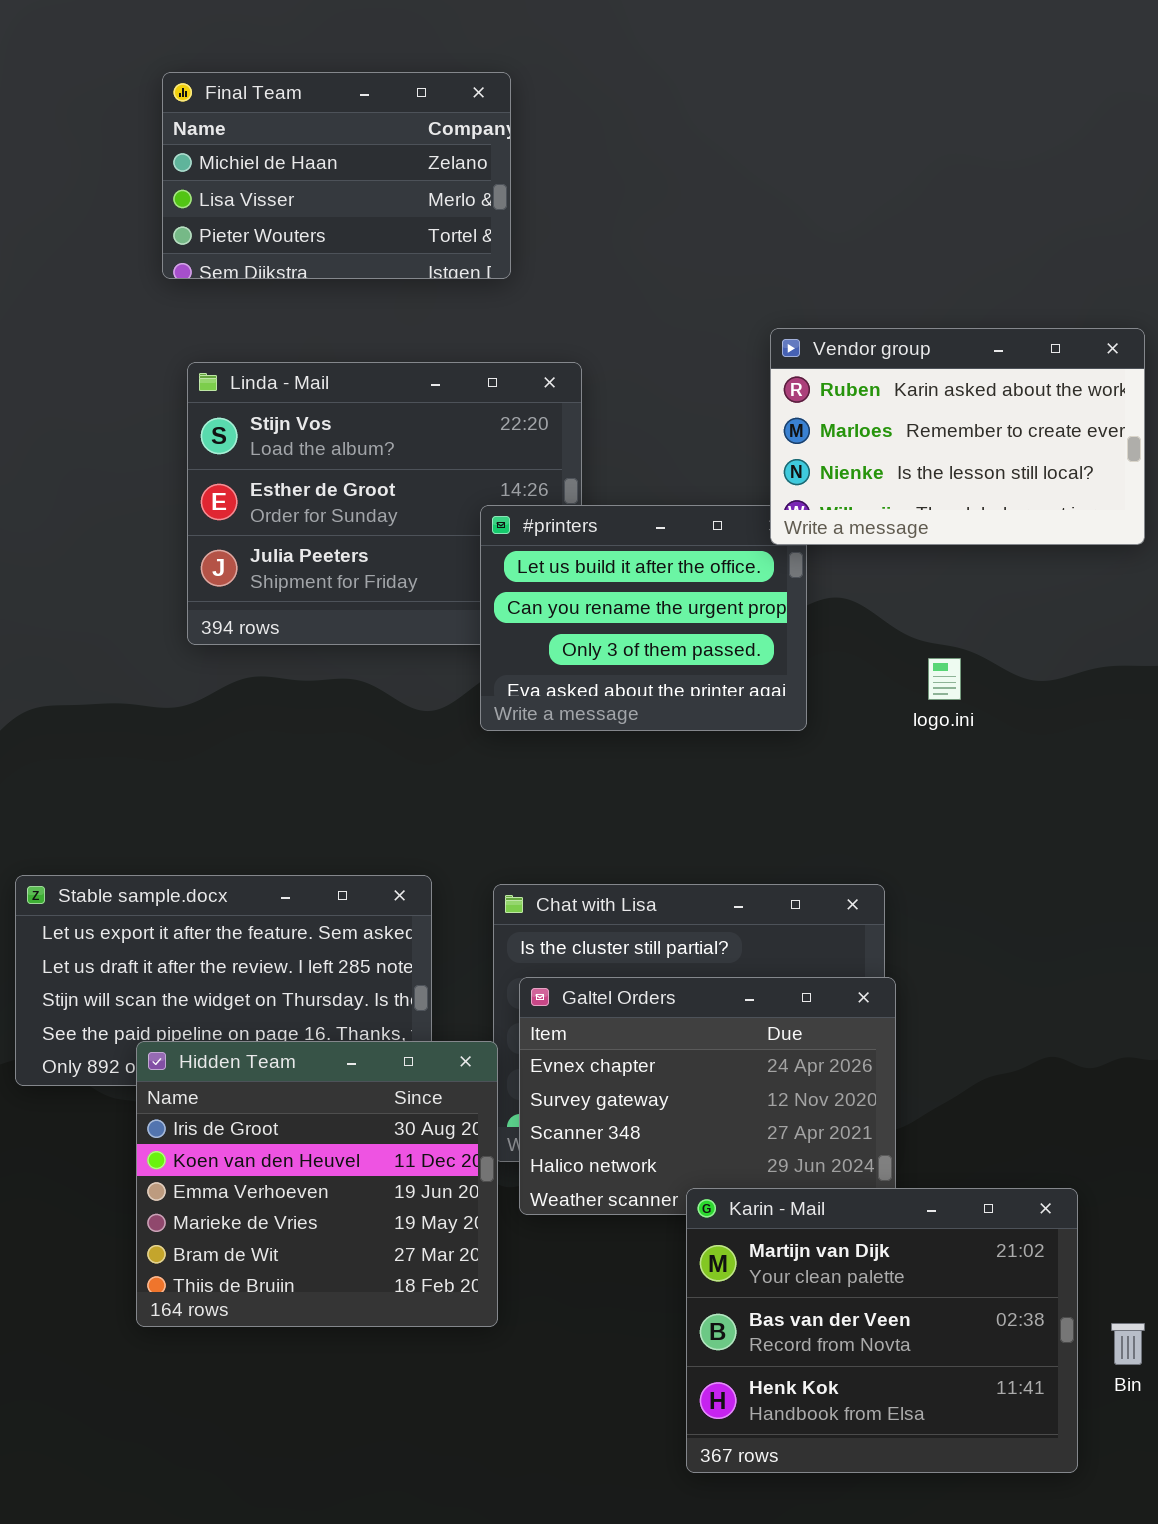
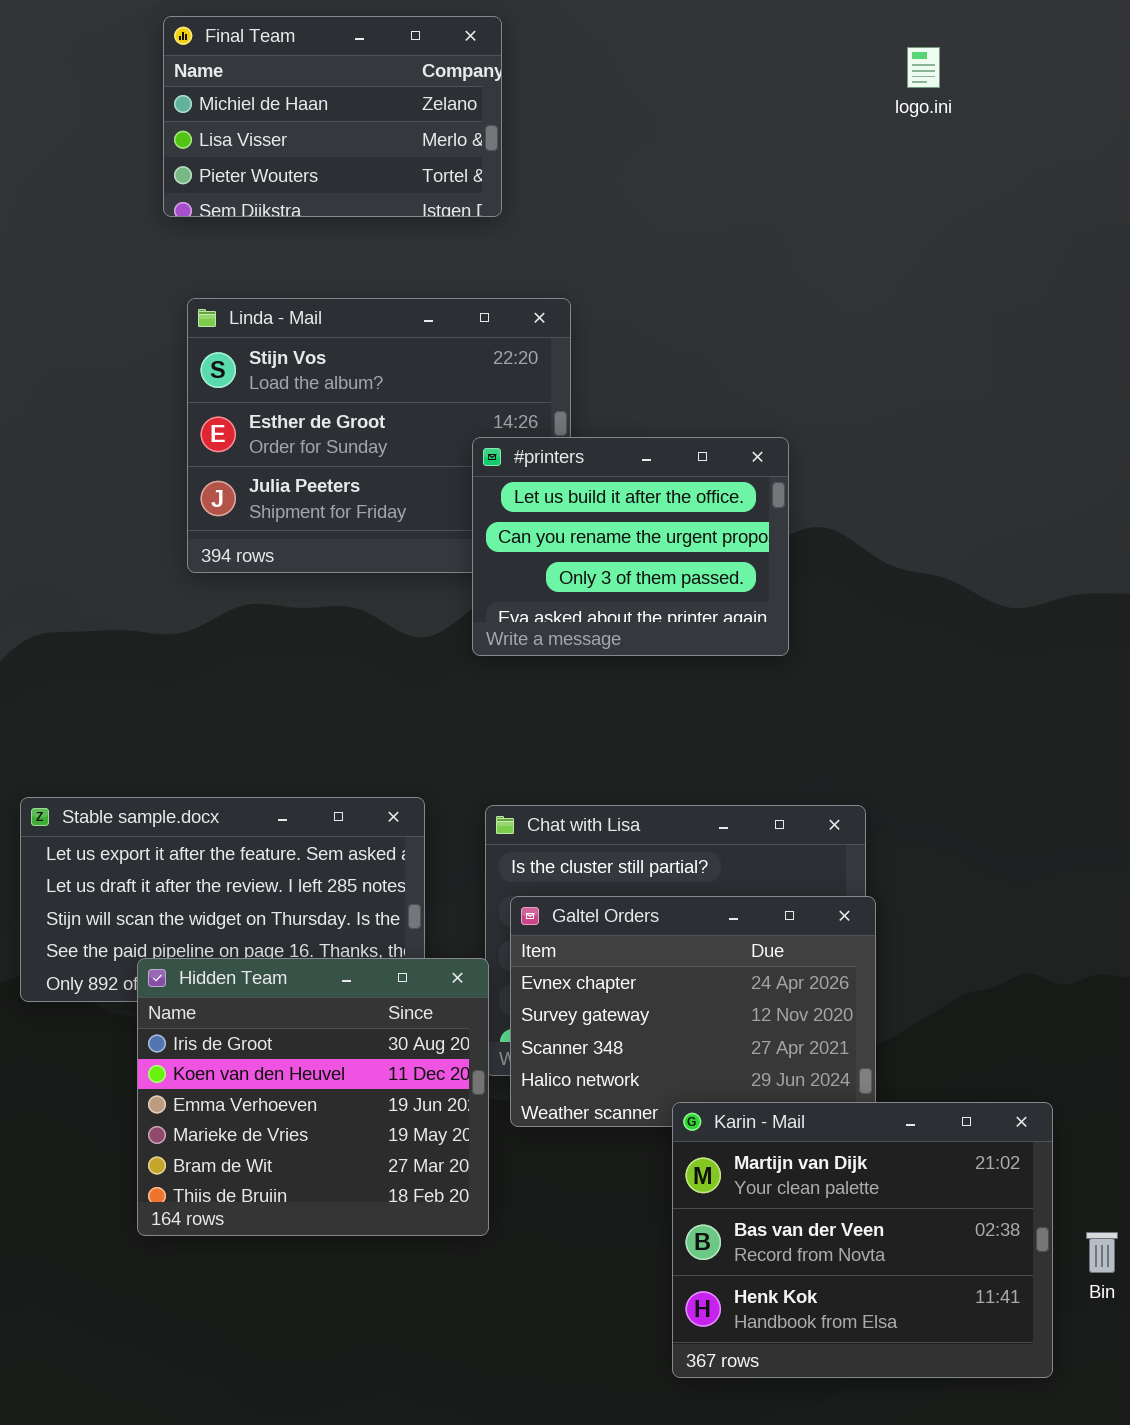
Vendor group: [770,328,1145,545] -> none, closed
logo.ini: [928,658,961,700] -> [907,47,940,88], moved

